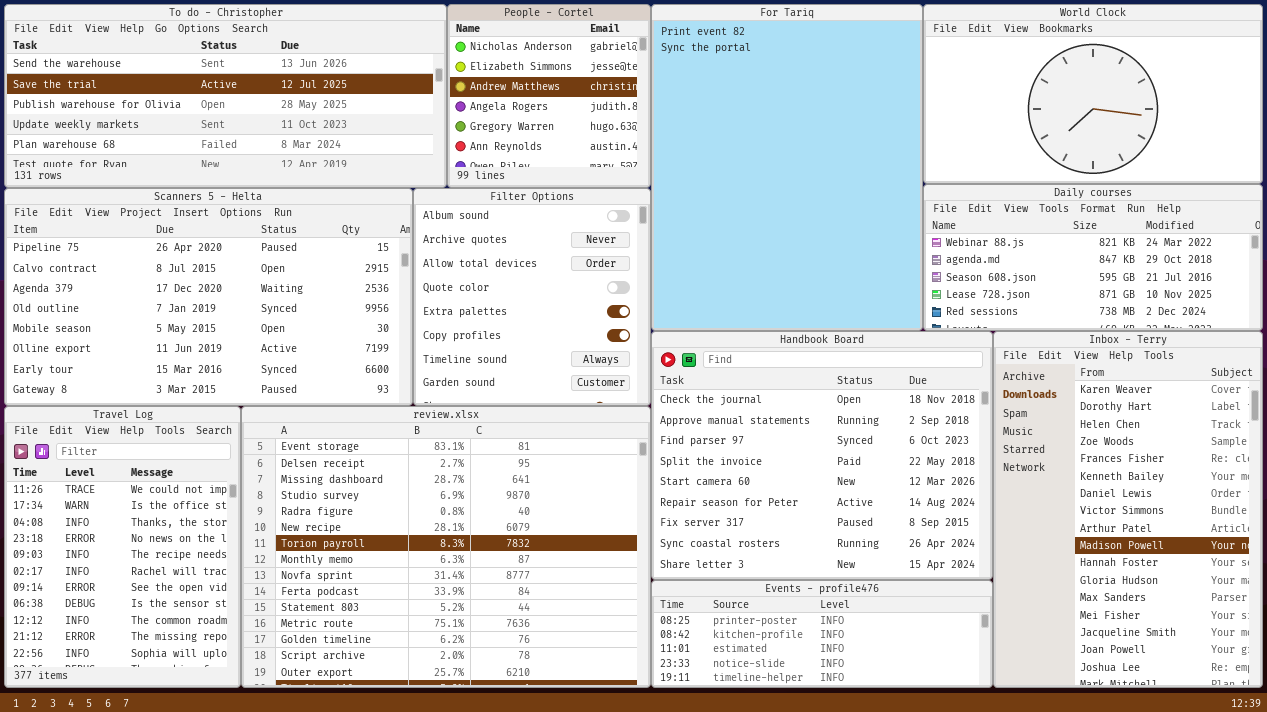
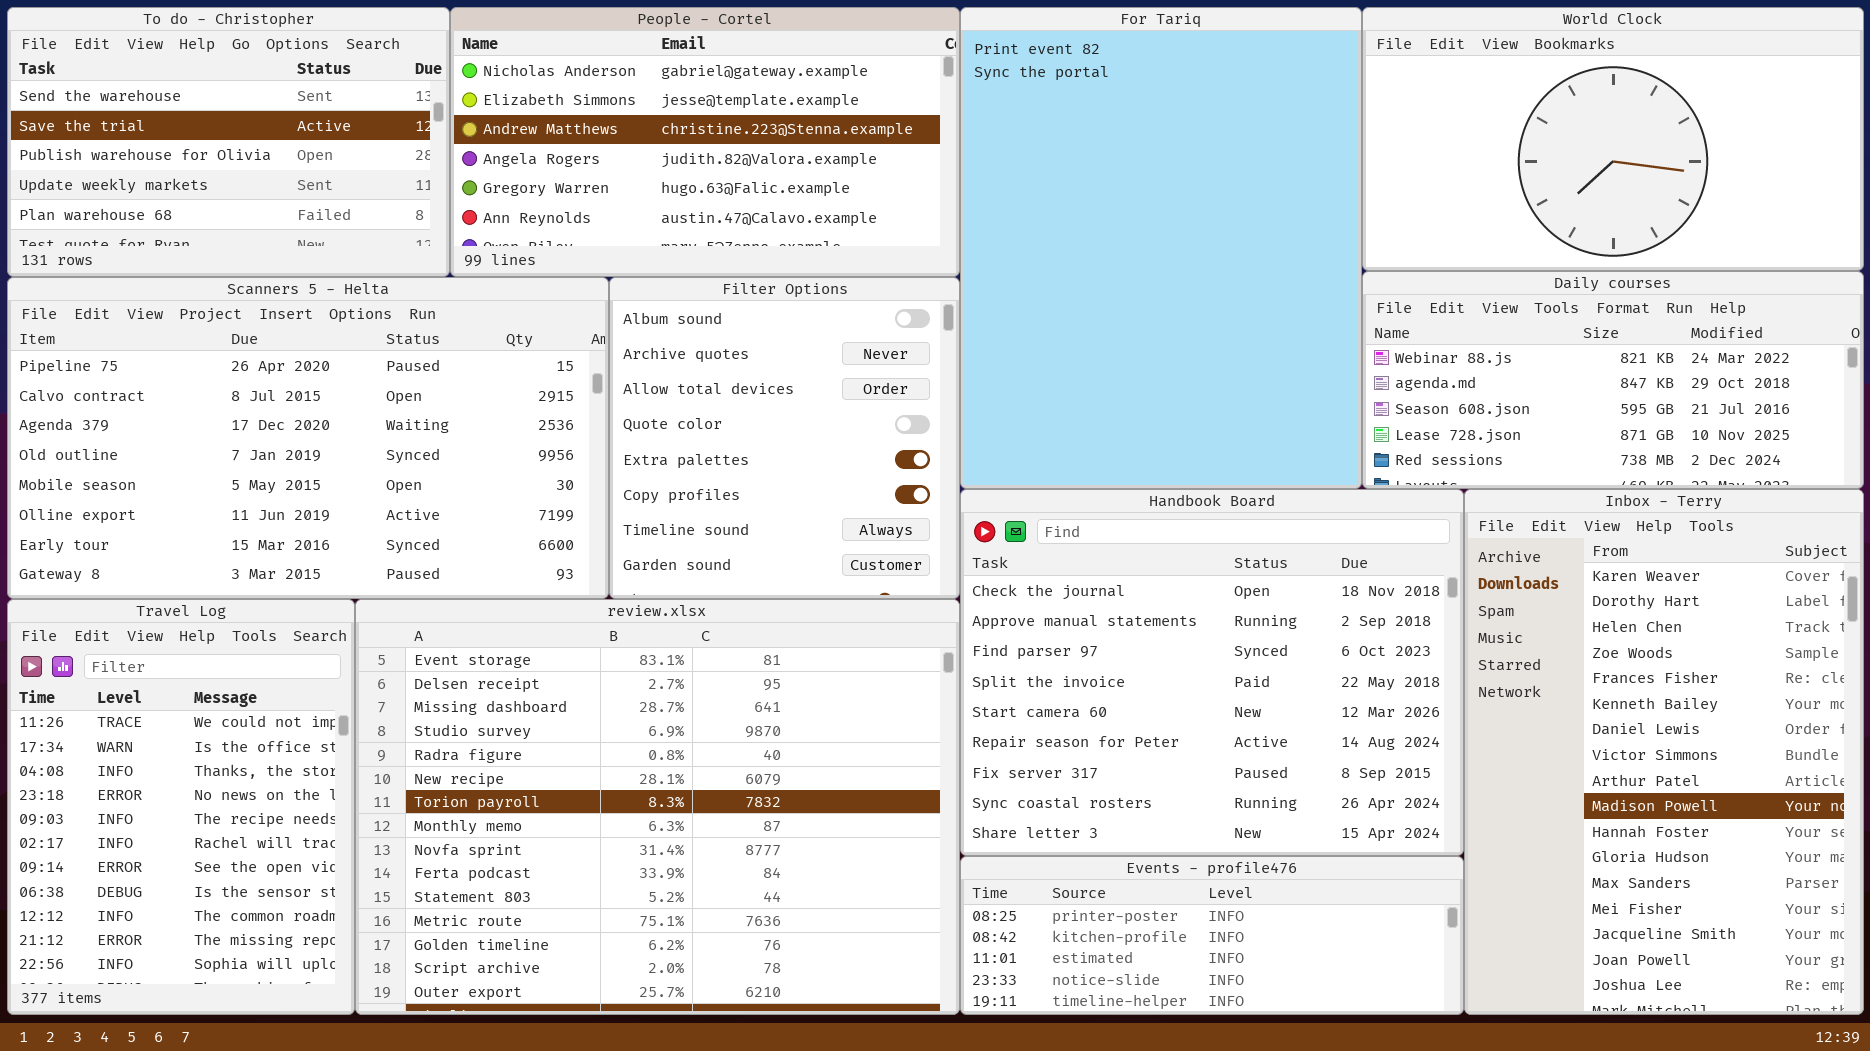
To do - Christopher: [4,4,447,188] -> [7,7,450,277], resized
People - Cortel: [447,4,651,188] -> [450,7,960,277], resized

